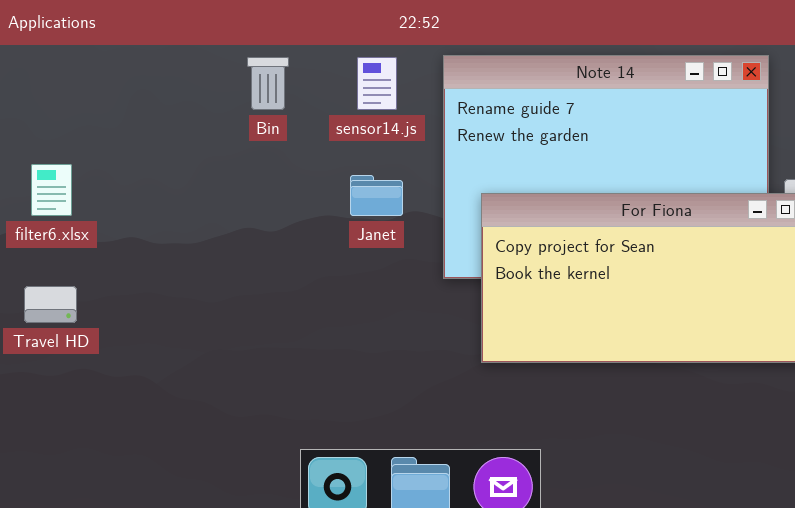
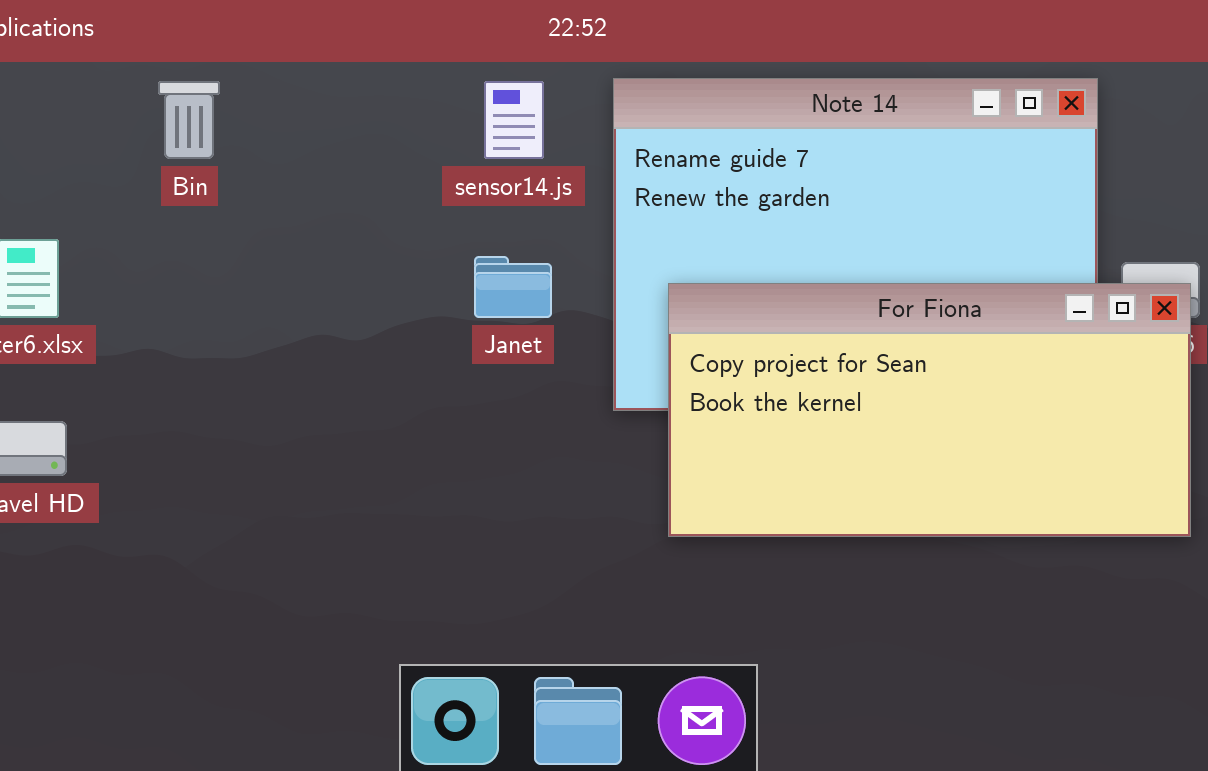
Bin: [247,57,289,110] -> [158,81,220,159], moved

